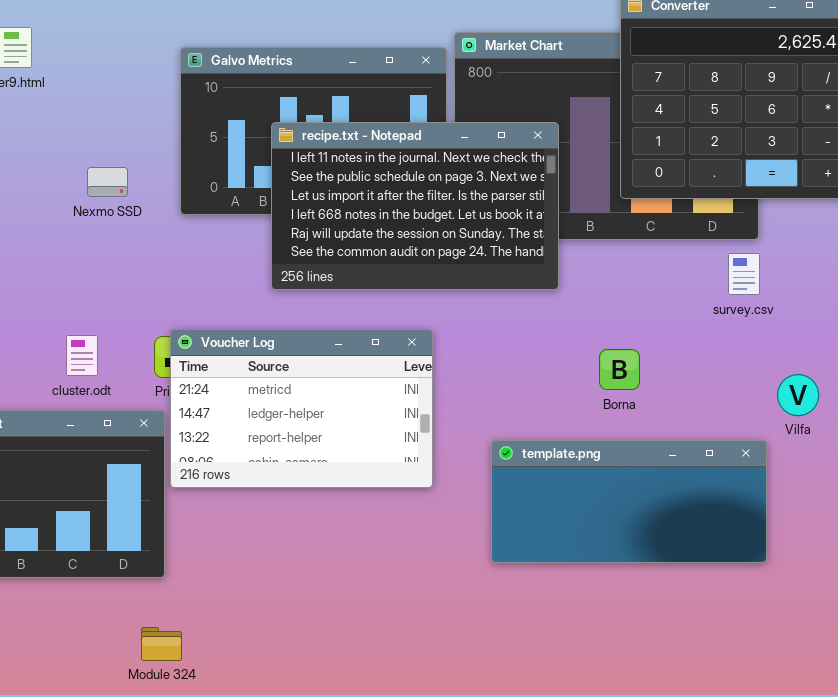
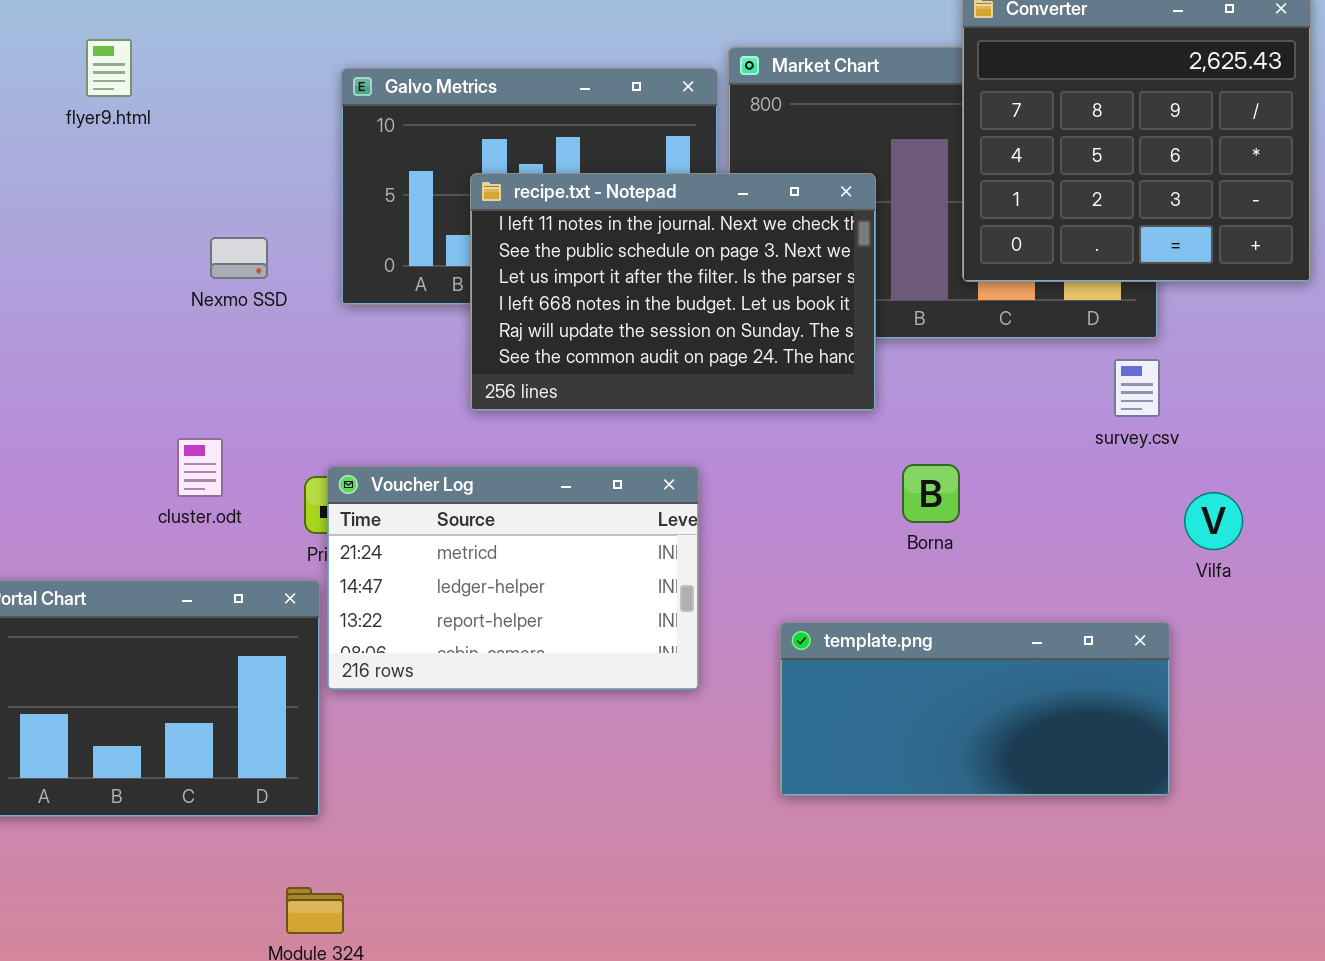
cluster.odt: [66,335,98,376] -> [177,438,223,497], moved
Borna: [599,349,640,390] -> [902,464,960,523], moved
Vilfa: [777,374,819,416] -> [1184,492,1243,550], moved

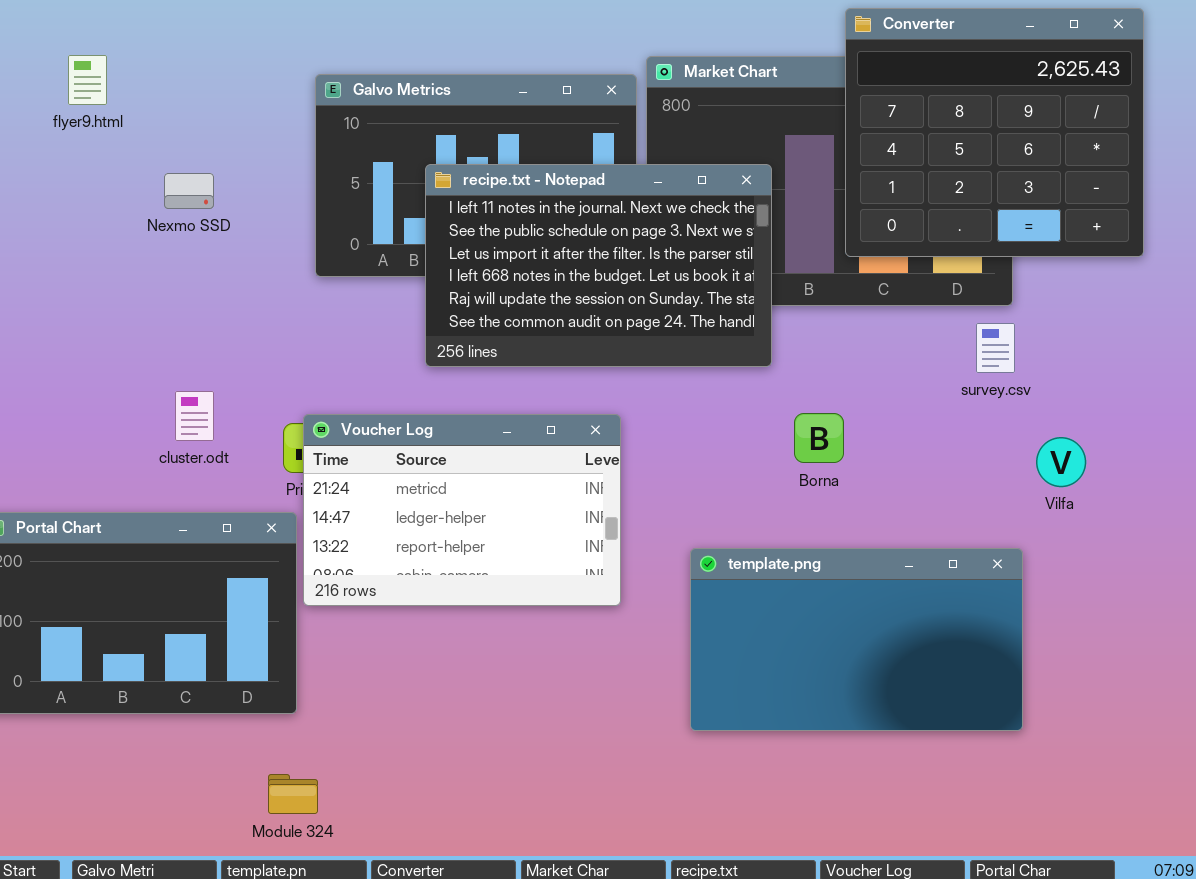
flyer9.html: [86,39,132,97] -> [68,55,107,105], moved
Nexmo SSD: [210,237,268,279] -> [164,173,214,209], moved
template.png: [780,622,1170,796] -> [690,548,1023,731], resized

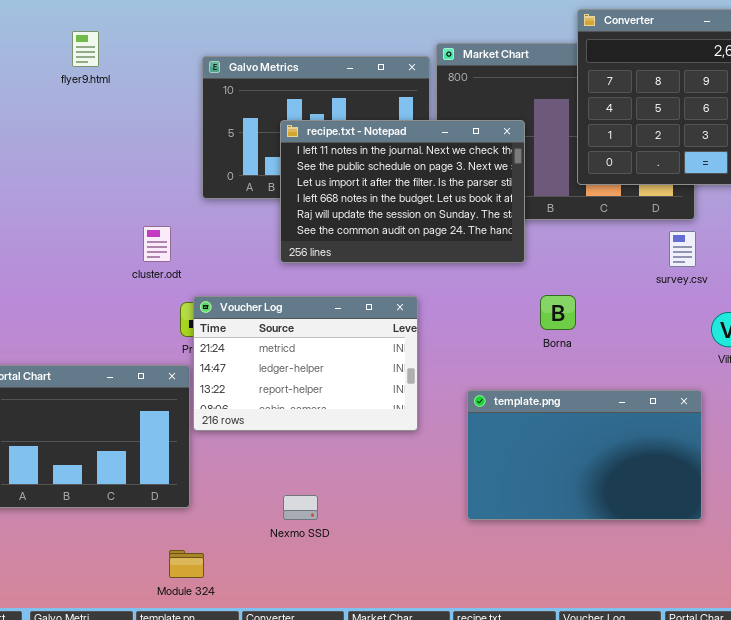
flyer9.html: [68,55,107,105] -> [72,31,99,67], moved
Nexmo SSD: [164,173,214,209] -> [283,495,318,520], moved
cluster.odt: [175,391,214,441] -> [143,226,171,262], moved

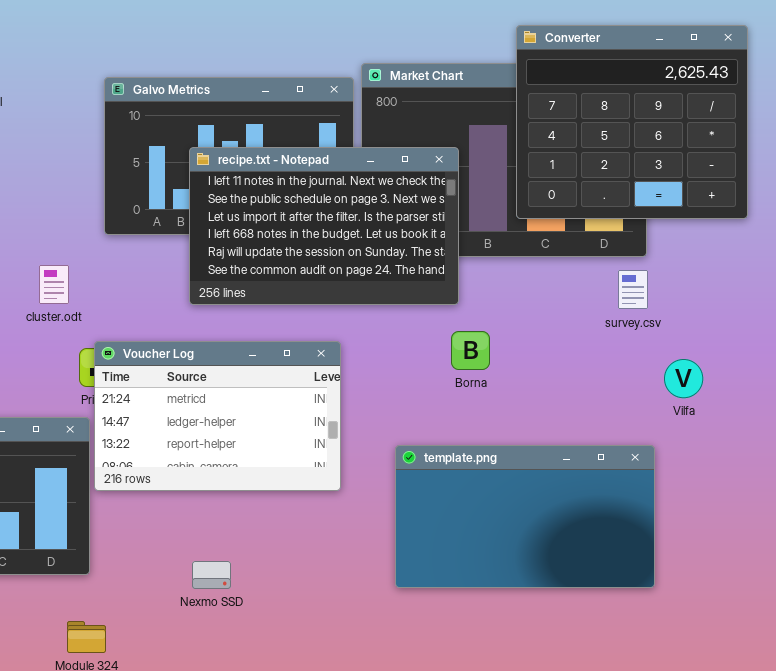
Borna: [540,295,576,330] -> [451,331,490,370], moved

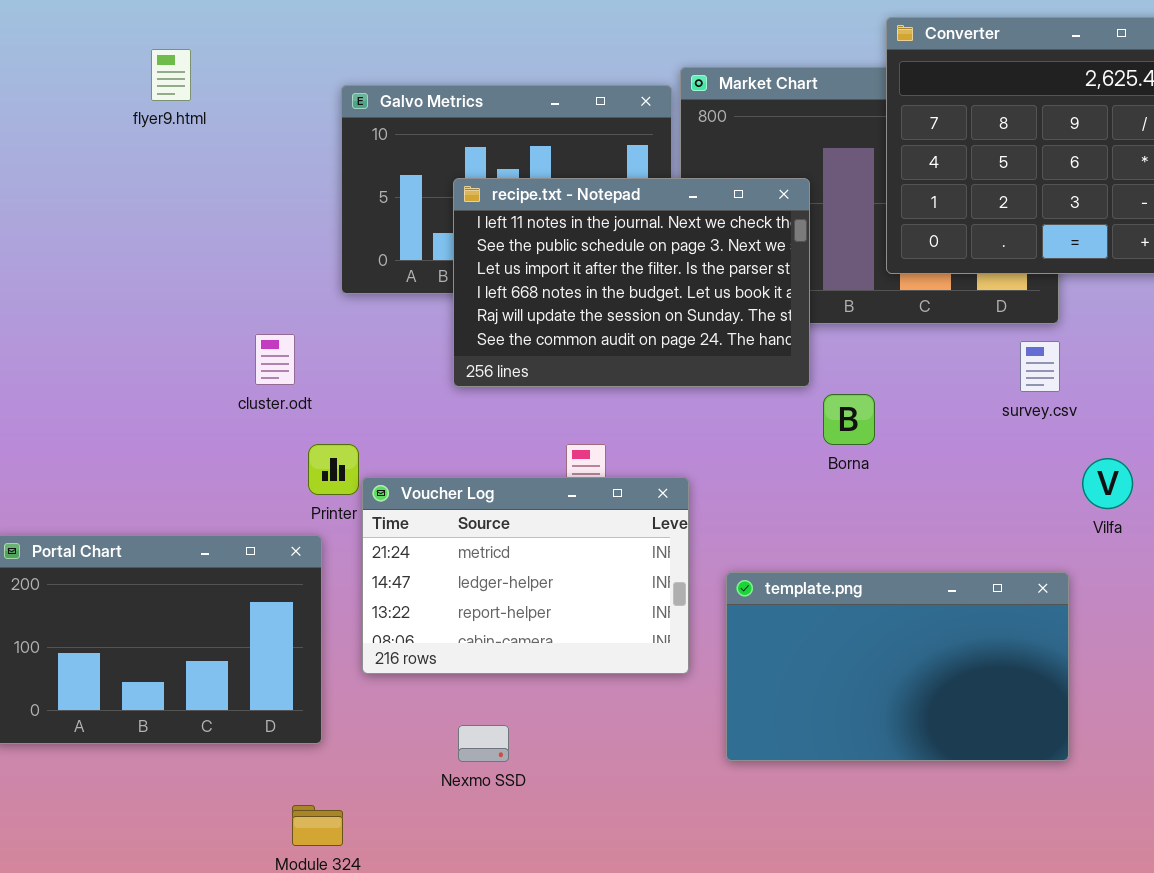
Borna: [451,331,490,370] -> [823,394,875,445], moved
Voucher Log: [94,341,341,491] -> [362,477,689,674], moved

